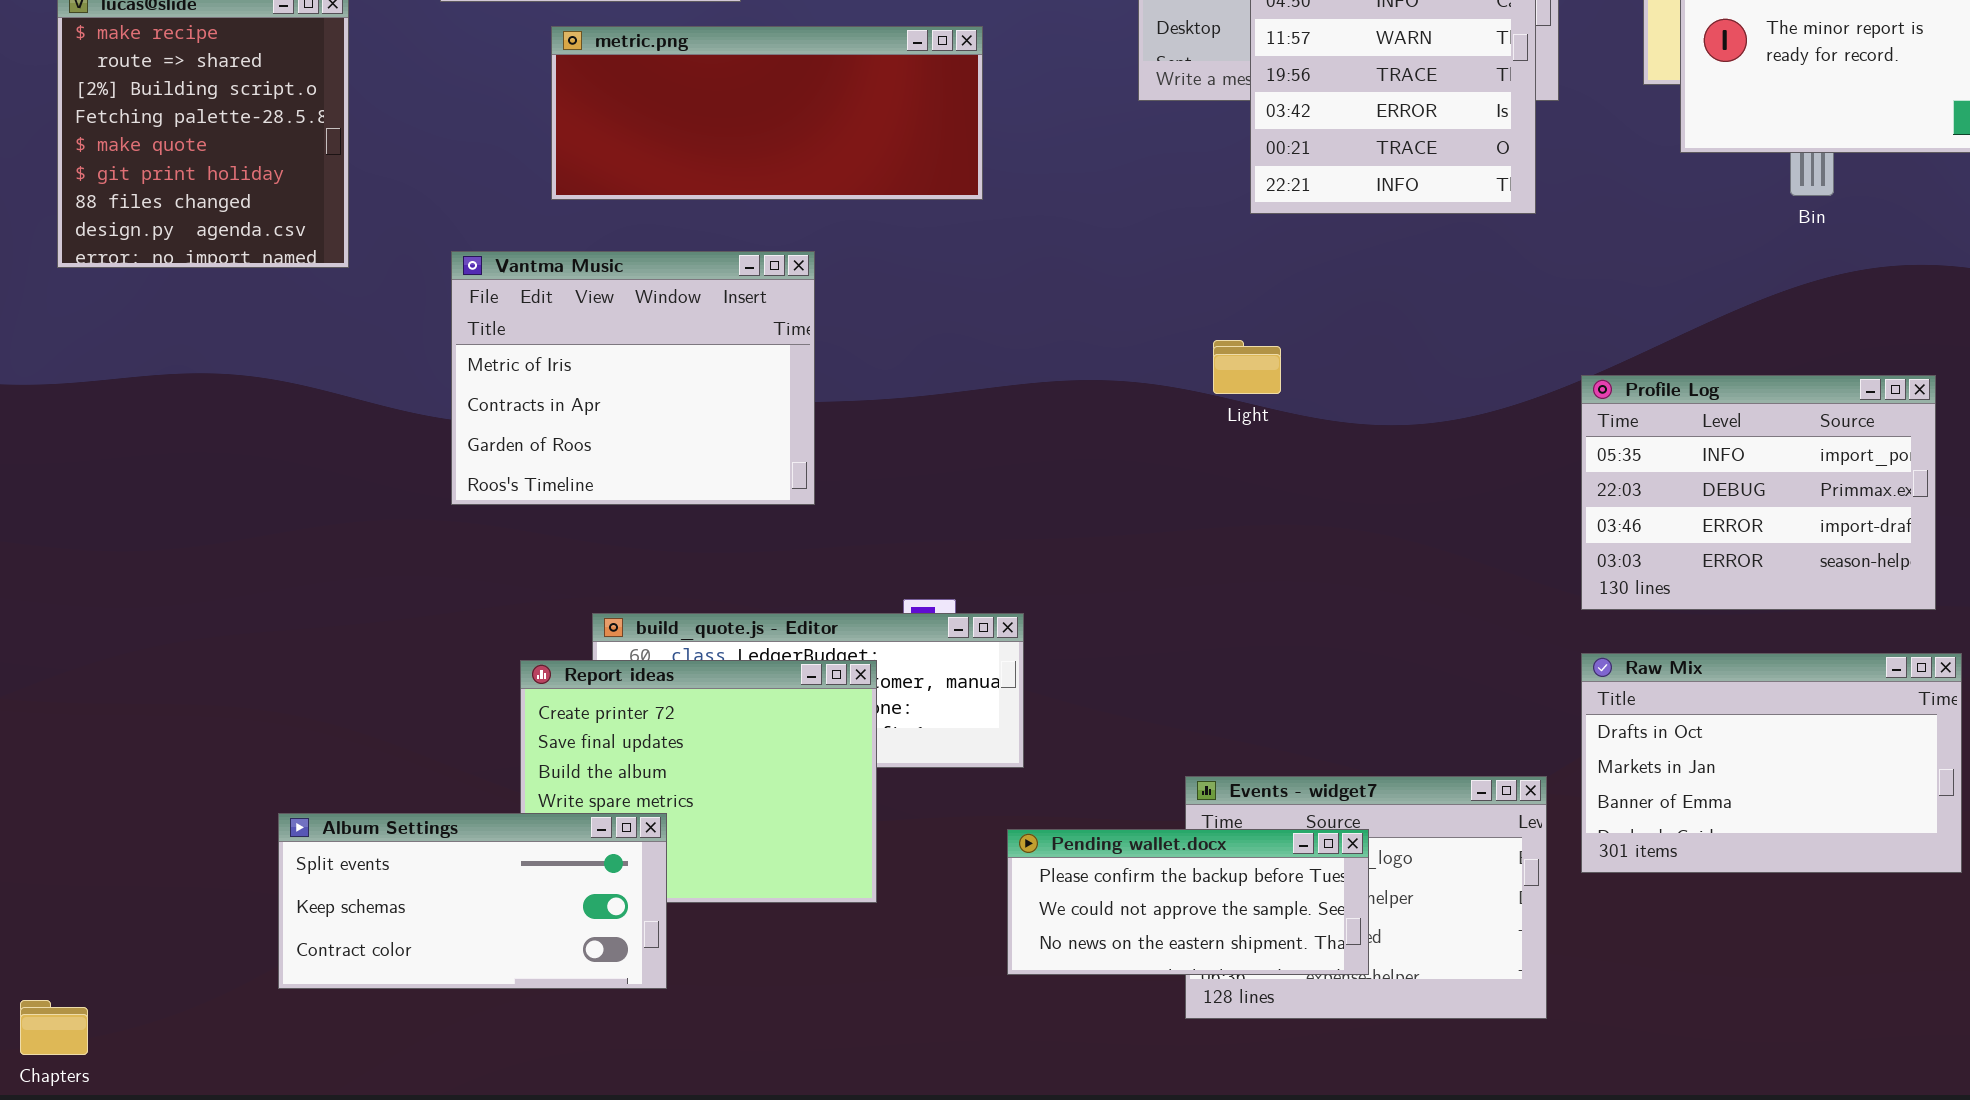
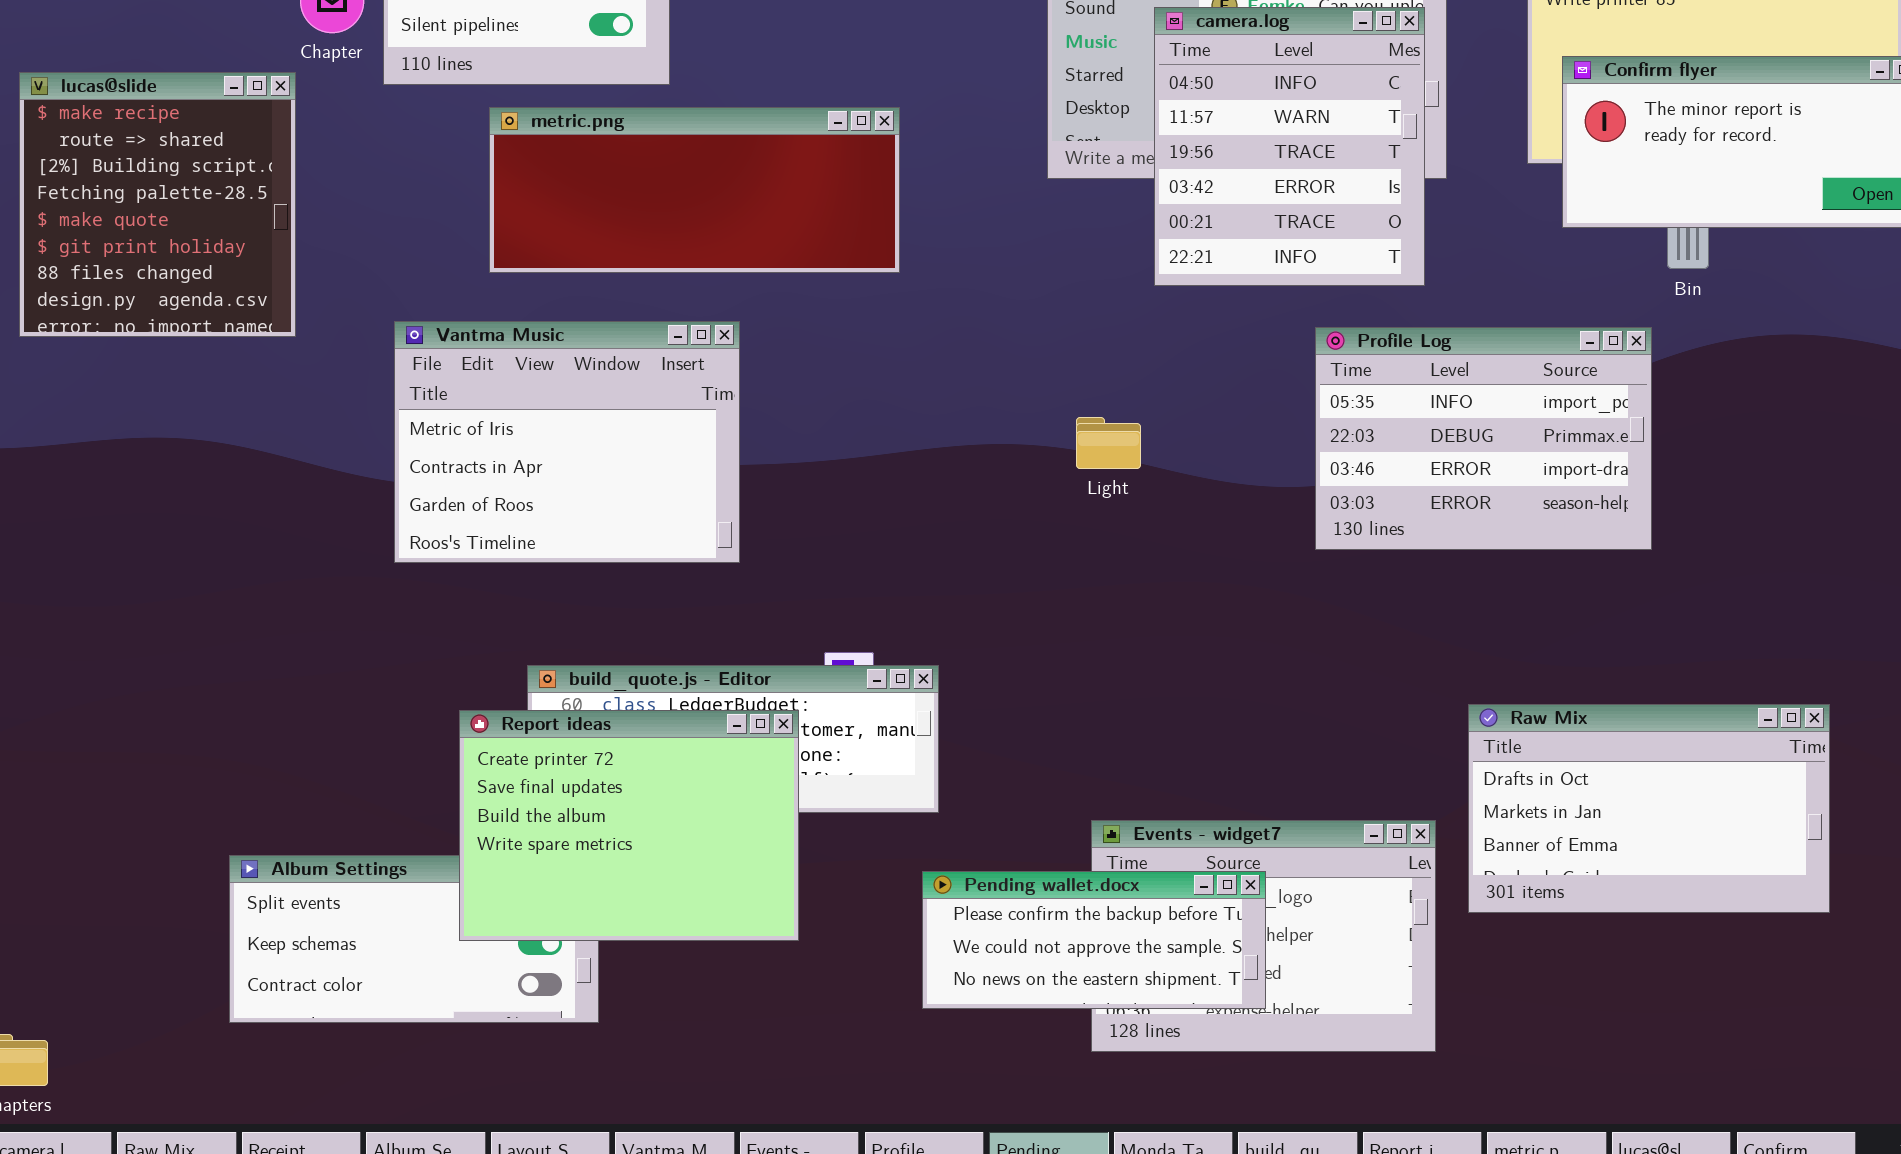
Light: [1213,340,1281,394] -> [1076,417,1141,469], moved
Profile Log: [1581,375,1936,610] -> [1315,327,1652,550], moved
Report ideas: [520,660,877,903] -> [459,710,799,941], raised

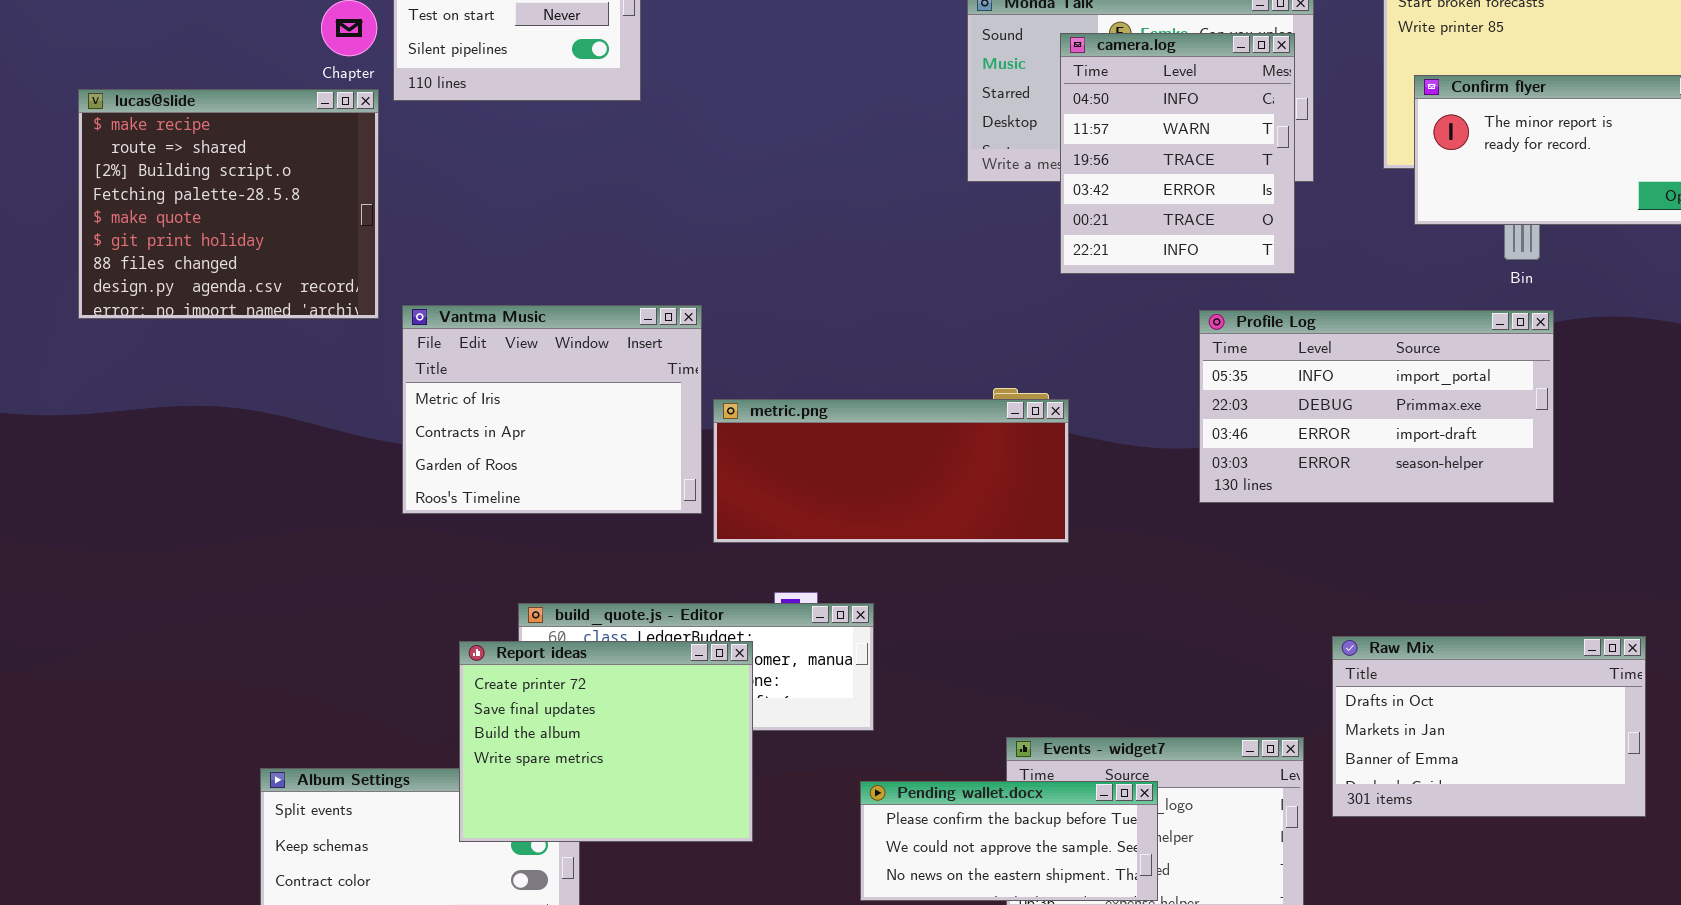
lucas@slide: [19,72,296,337] -> [78,89,379,319], resized
metric.png: [489,107,900,273] -> [713,399,1069,543], moved
Profile Log: [1315,327,1652,550] -> [1199,310,1554,503], resized

